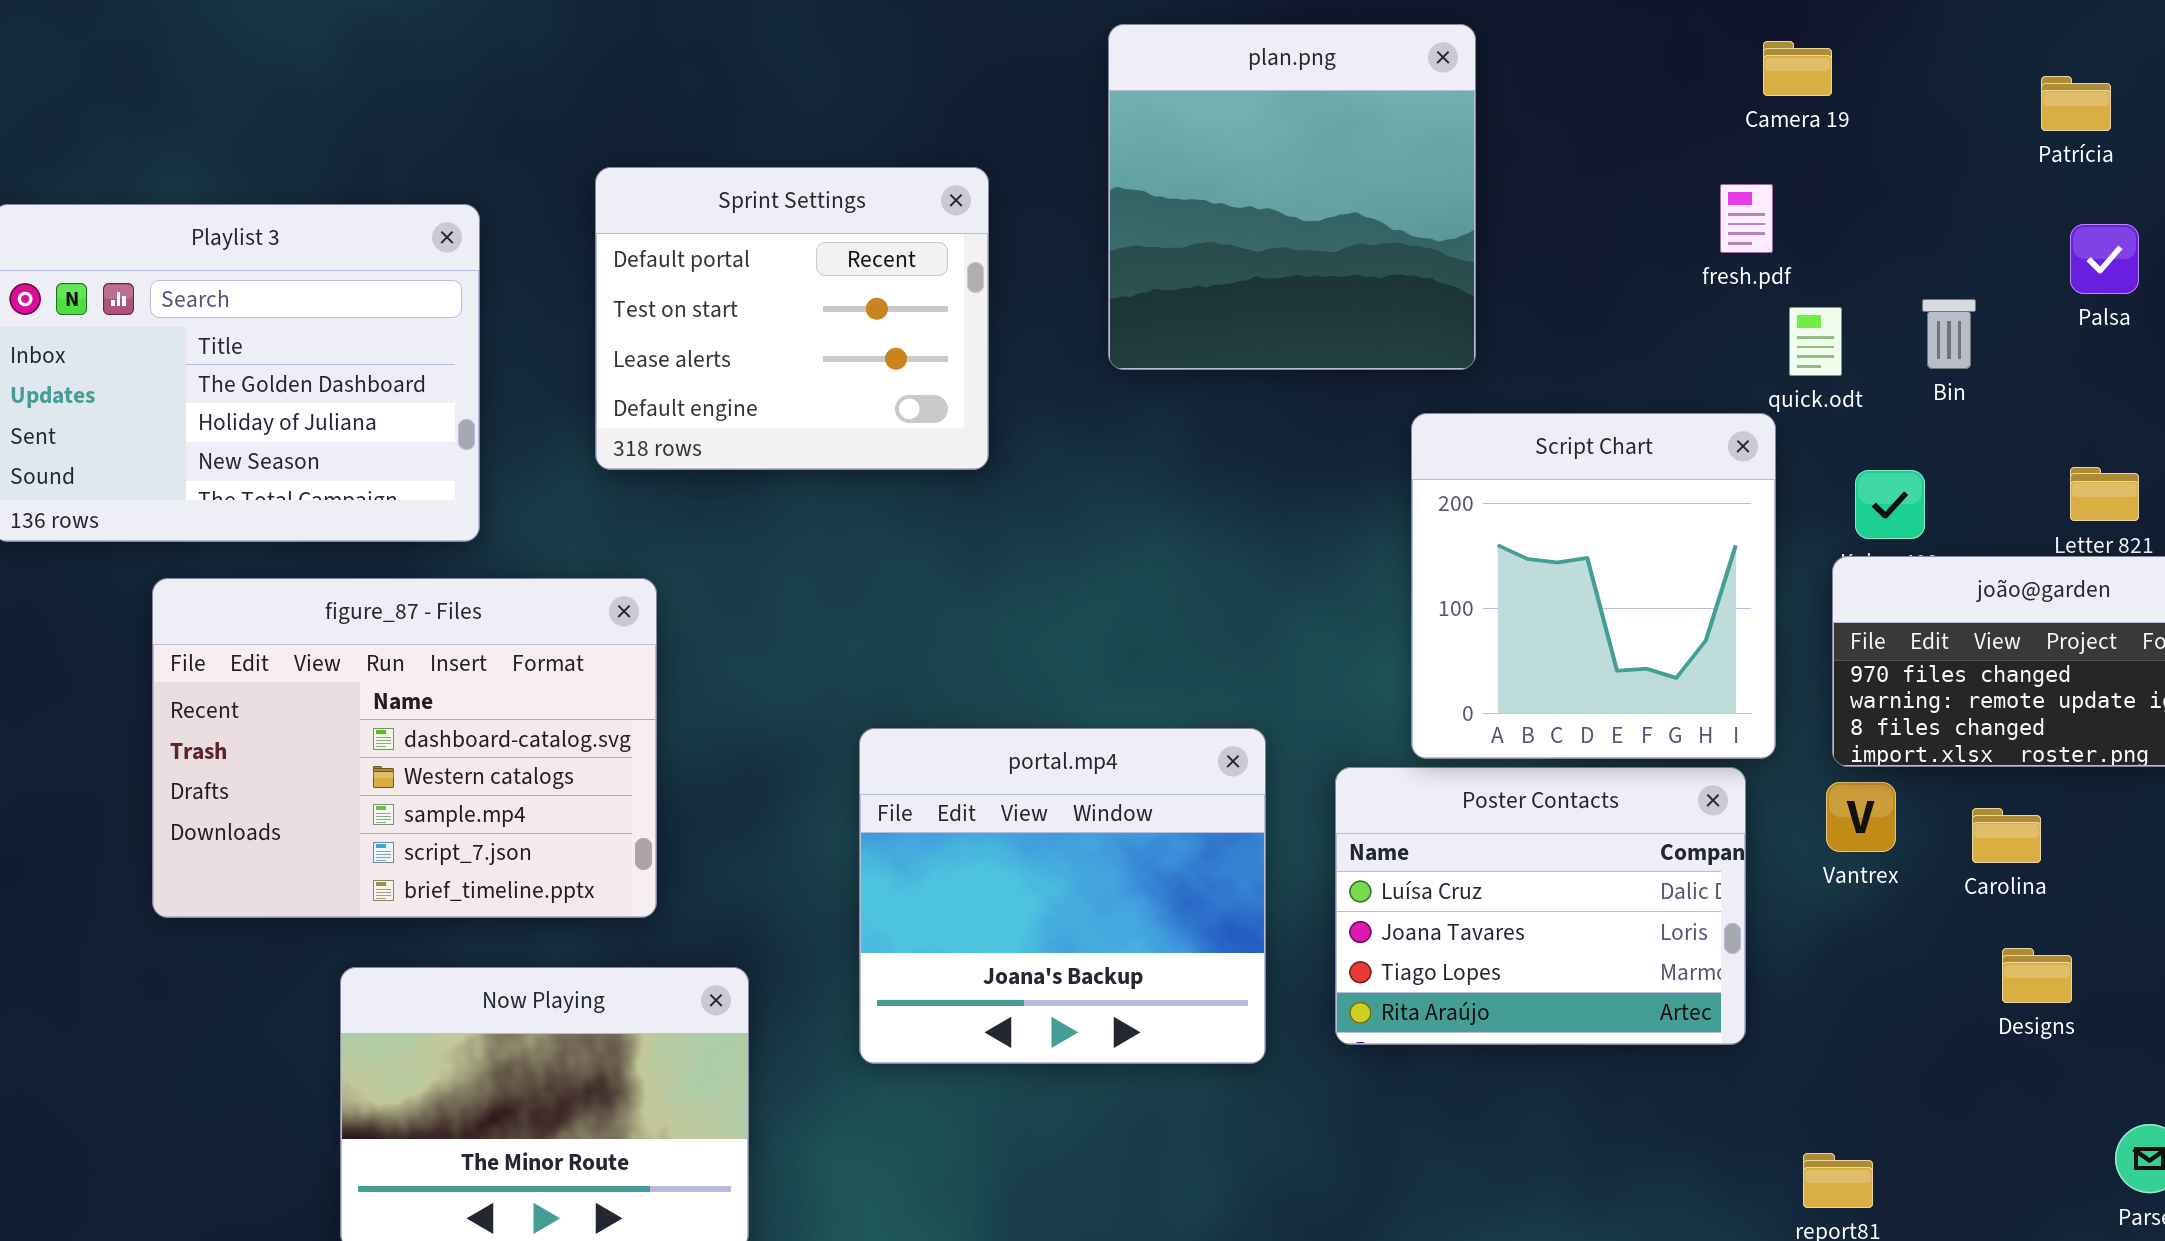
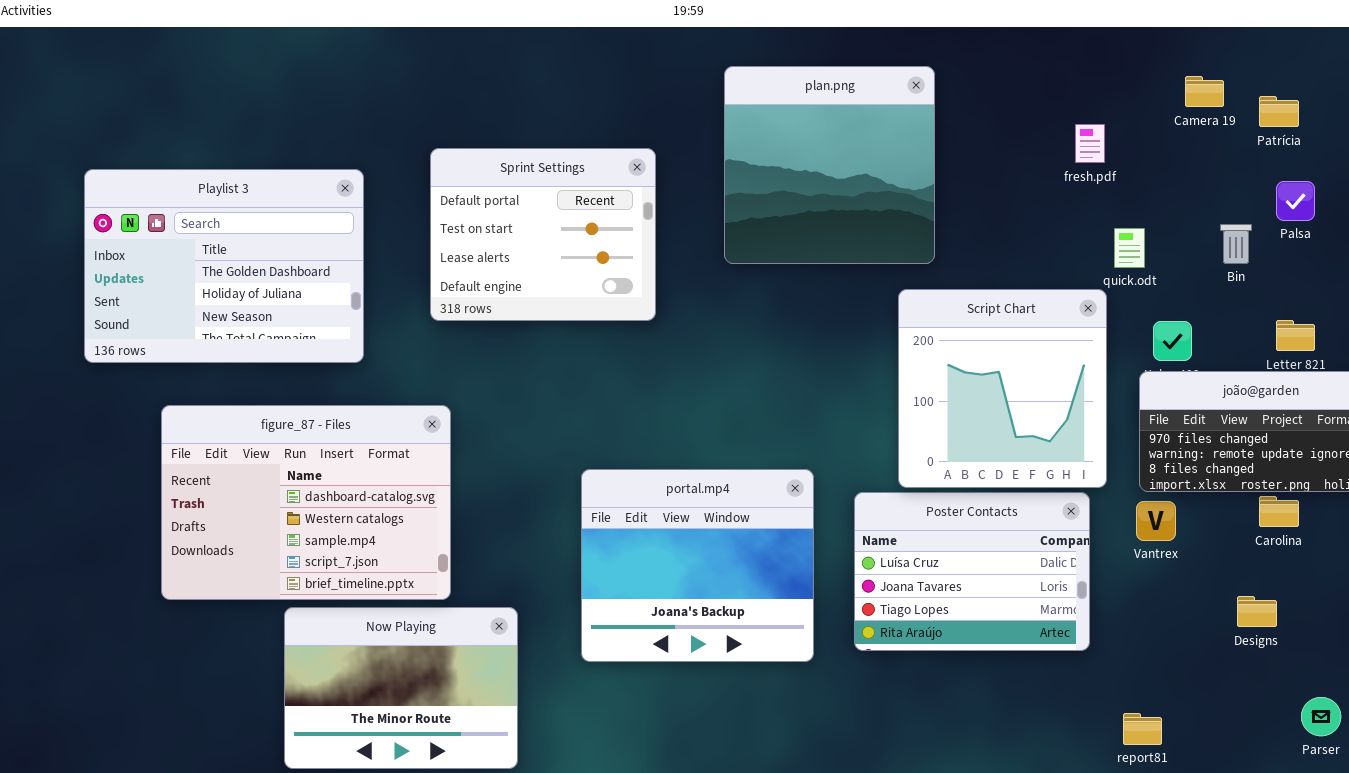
Camera 19: [1763,41,1832,96] -> [1185,76,1224,107], moved
fresh.pdf: [1720,184,1773,253] -> [1075,124,1105,163], moved
Bin: [1922,299,1976,369] -> [1220,224,1252,264], moved
figure_87 - Files: [152,578,657,918] -> [161,405,451,600], moved
Carolina: [1972,808,2041,863] -> [1259,496,1299,527], moved

